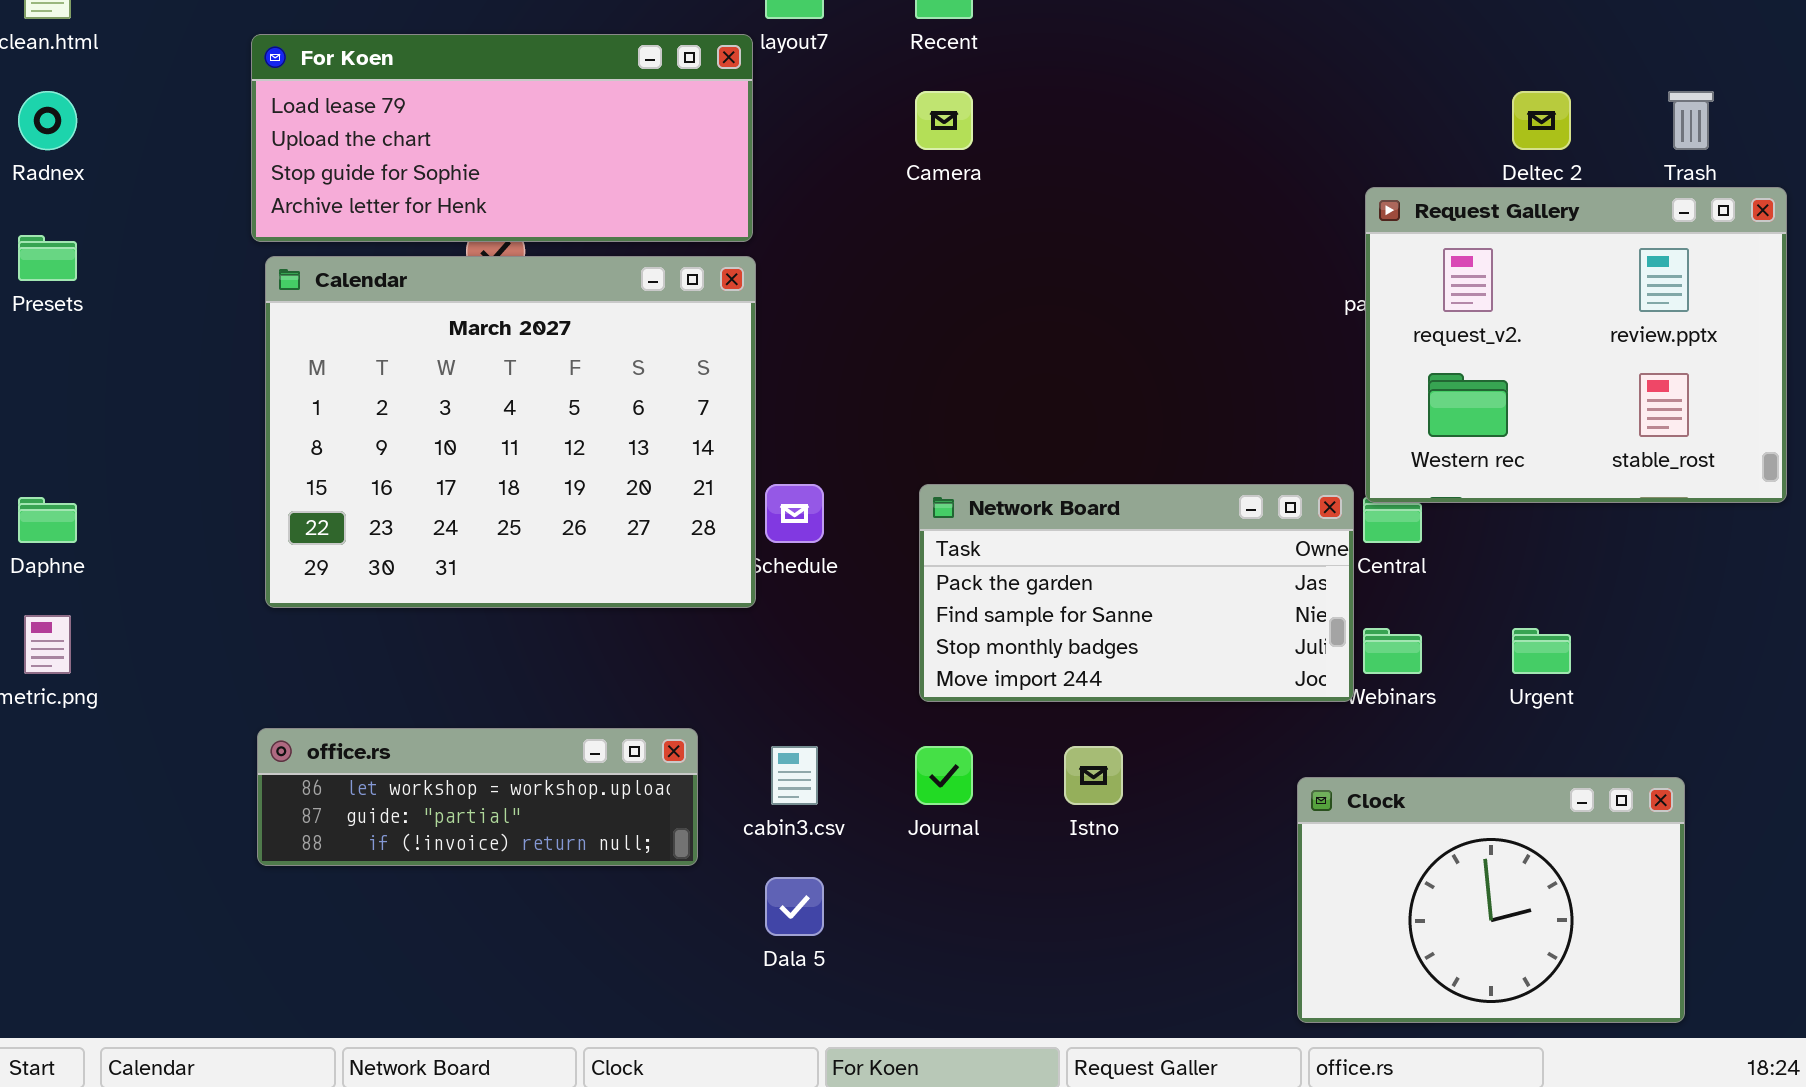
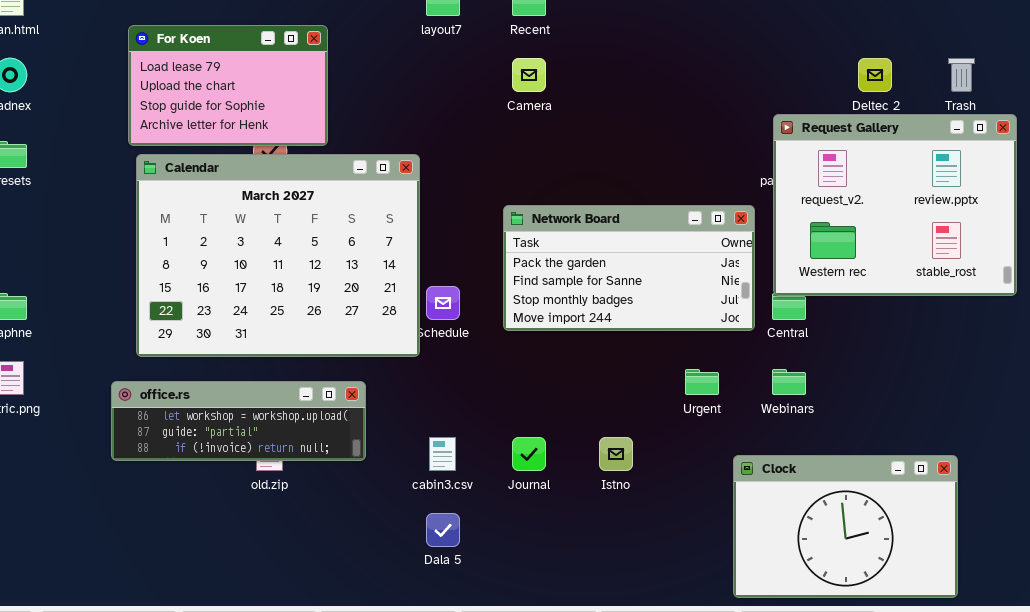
For Koen: [251,34,753,242] -> [128,25,328,146], resized
Network Board: [919,484,1354,702] -> [503,205,755,331], moved
Urgent: [1512,628,1571,674] -> [685,369,719,395], moved
office.rs: [257,728,698,866] -> [111,381,366,461], moved

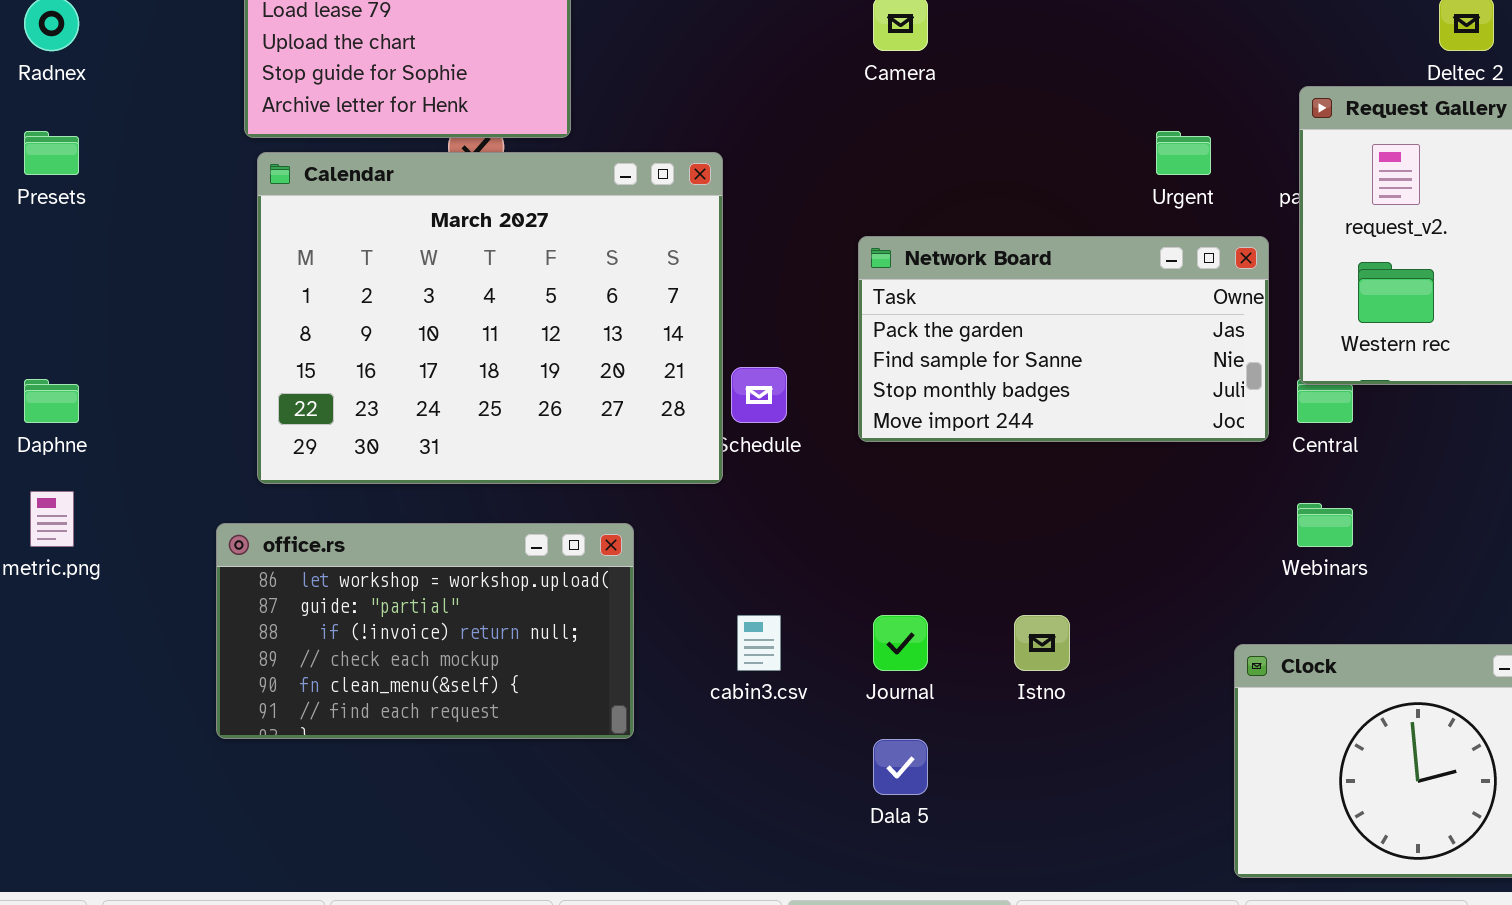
Urgent: [685,369,719,395] -> [1156,131,1211,175], moved
office.rs: [111,381,366,461] -> [216,523,634,739], resized
Dala 5: [426,513,460,547] -> [873,739,928,795], moved

